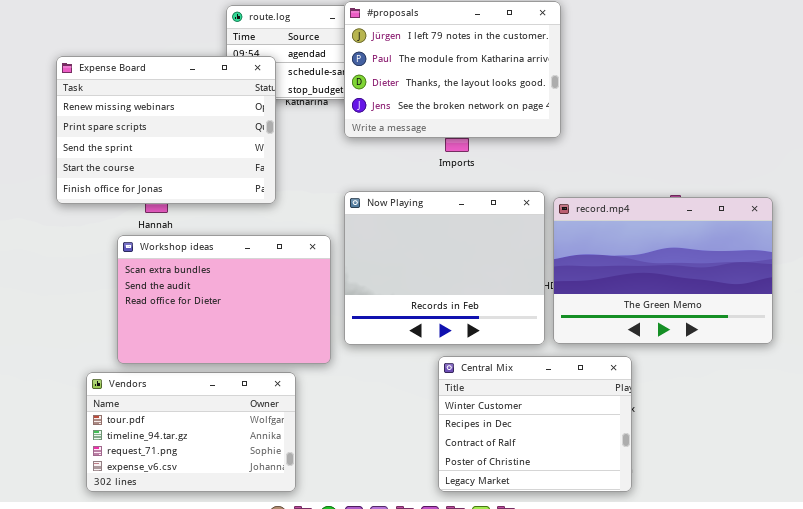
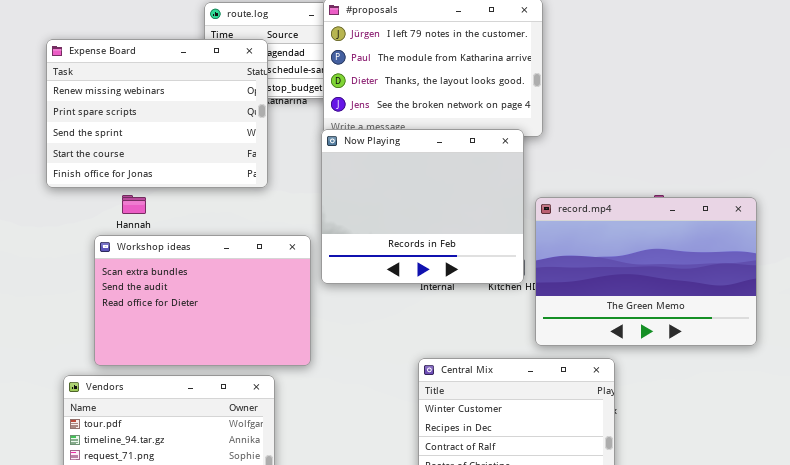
Expense Board: [56,56,276,204] -> [46,39,268,188], moved
Now Playing: [344,191,545,345] -> [321,129,524,284], moved

